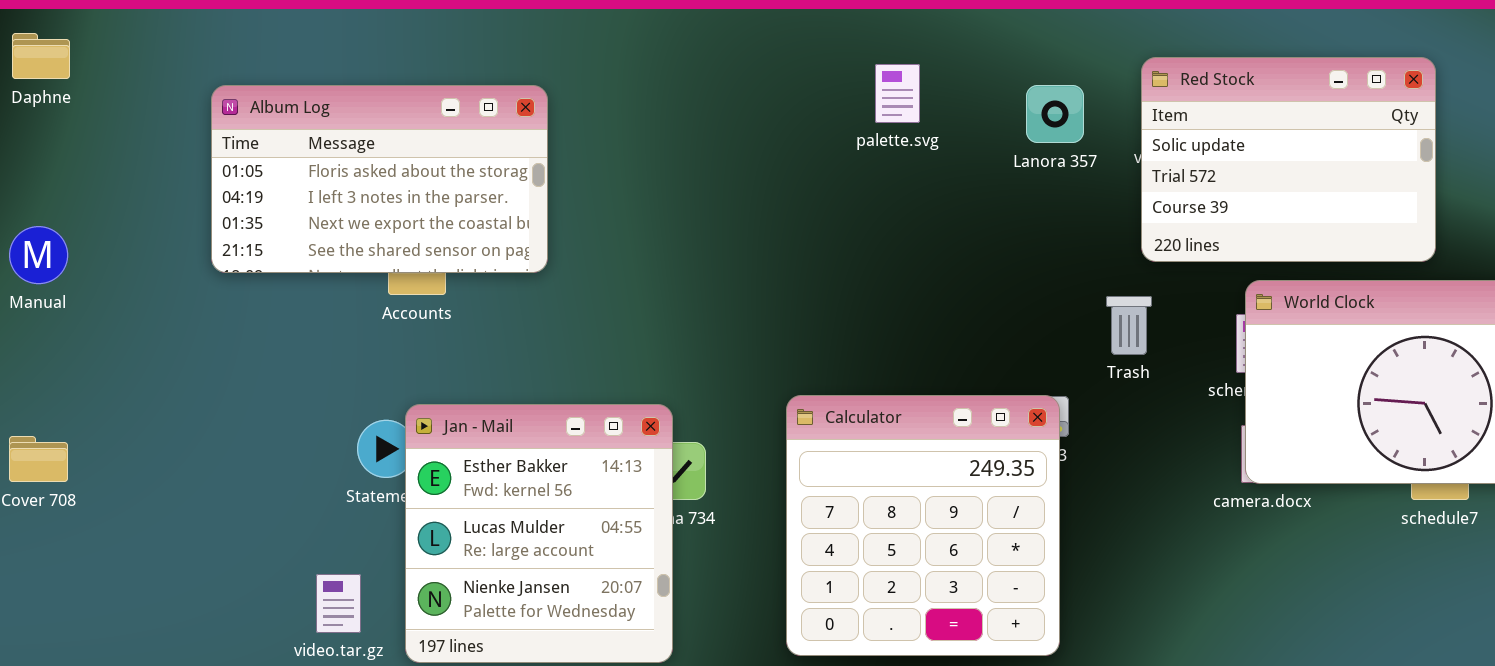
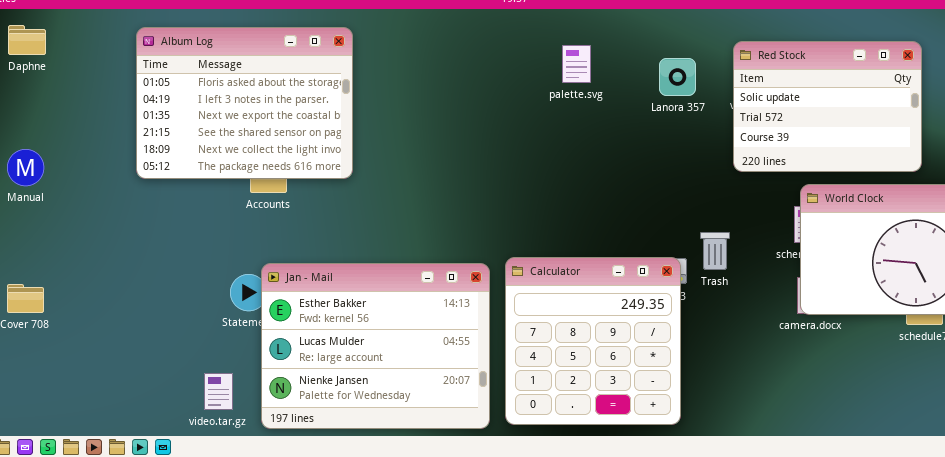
Album Log: [211,85,548,273] -> [136,27,353,179], resized
Trash: [1106,296,1152,355] -> [700,232,730,270], moved
Jan - Mail: [405,404,673,663] -> [261,263,490,429], resized

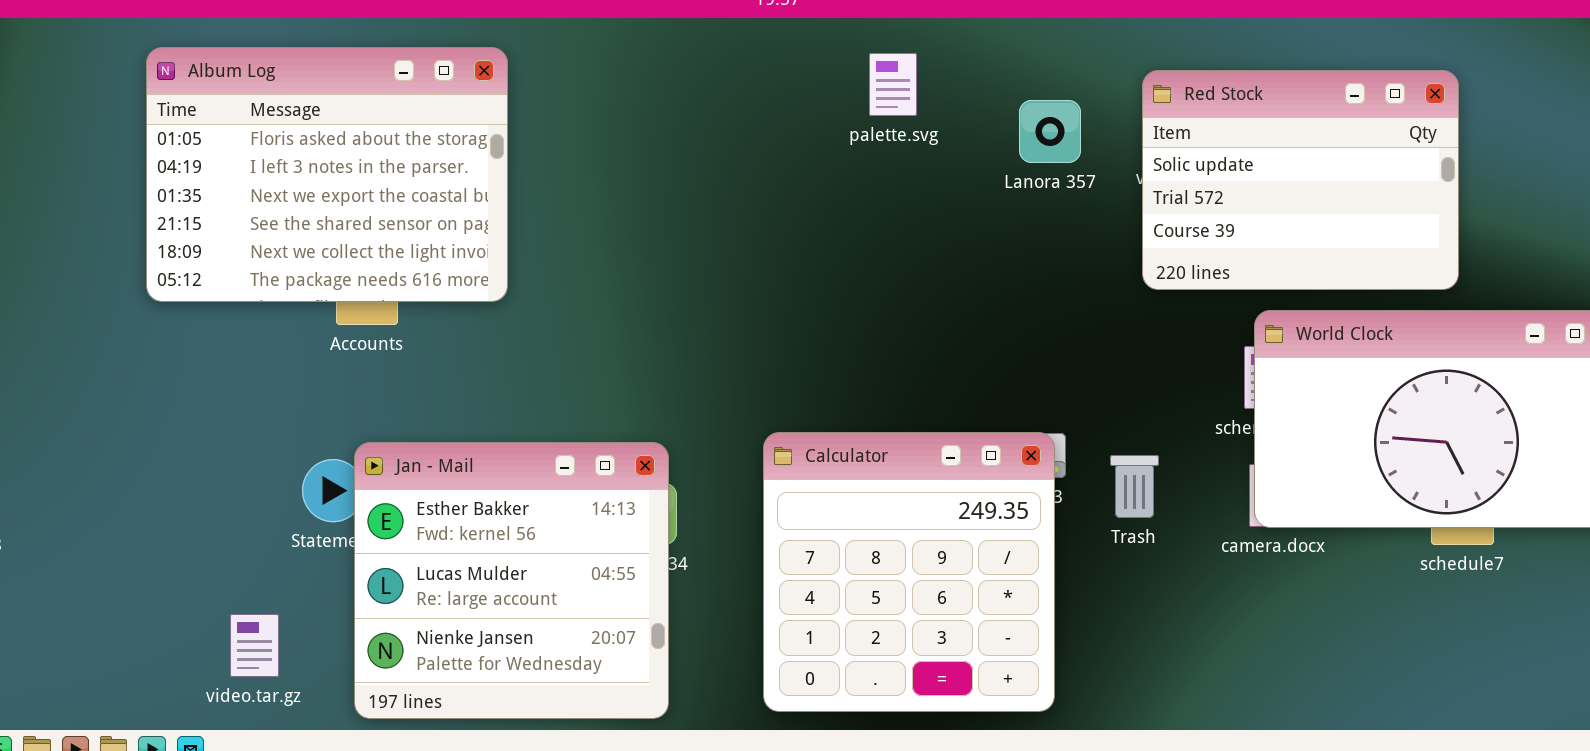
palette.svg: [562,45,591,83] -> [869,53,917,116], moved
Trash: [700,232,730,270] -> [1110,455,1159,518], moved
Jan - Mail: [261,263,490,429] -> [354,442,669,719], resized
video.tar.gz: [204,373,233,410] -> [230,614,279,677], moved

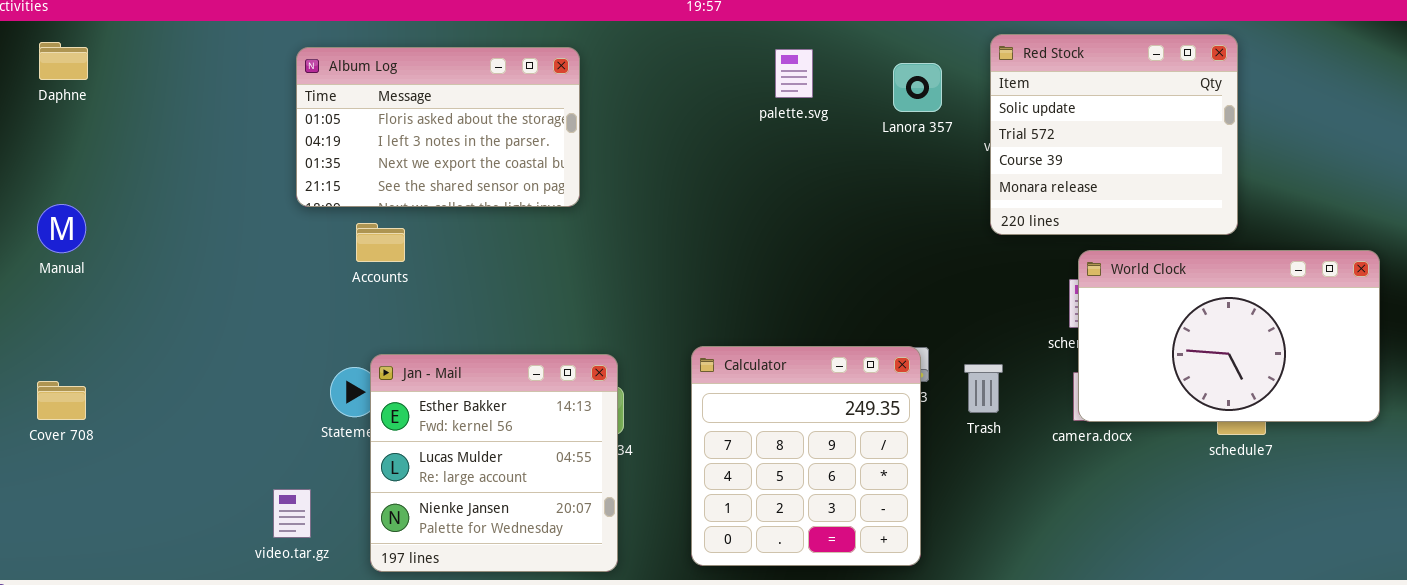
Album Log: [146,47,508,302] -> [296,47,580,207], moved, resized
Red Stock: [1142,70,1459,290] -> [990,34,1238,235], resized
Lanora 357: [1019,100,1081,163] -> [893,63,942,112], moved

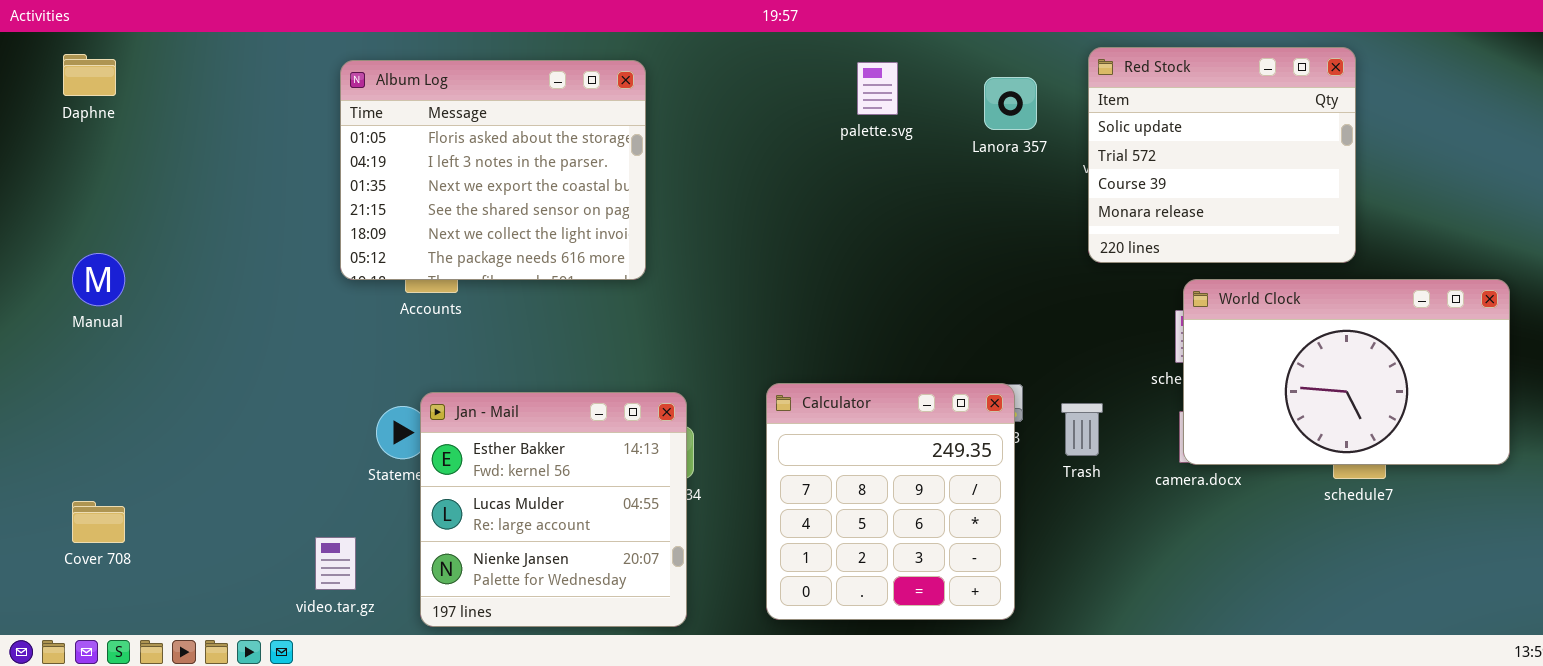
Album Log: [296,47,580,207] -> [340,60,646,280], resized
Manual: [37,204,86,253] -> [72,253,125,306], moved
Cover 708: [37,381,86,420] -> [72,501,125,543], moved

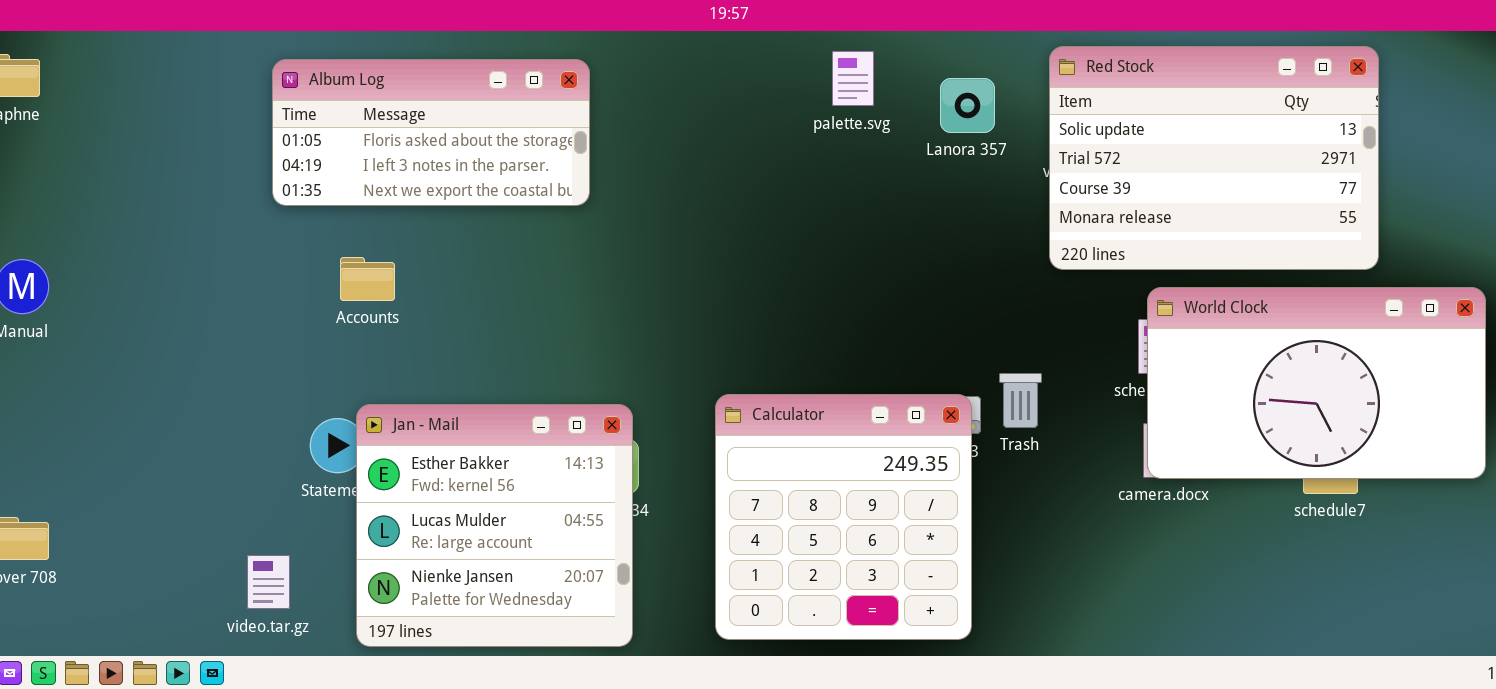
Red Stock: [1088,47,1356,263] -> [1049,46,1379,270], resized
Album Log: [340,60,646,280] -> [272,59,590,206], resized
palette.svg: [857,62,898,115] -> [832,51,874,106], moved
Trash: [1061,403,1103,456] -> [999,373,1042,428], moved

